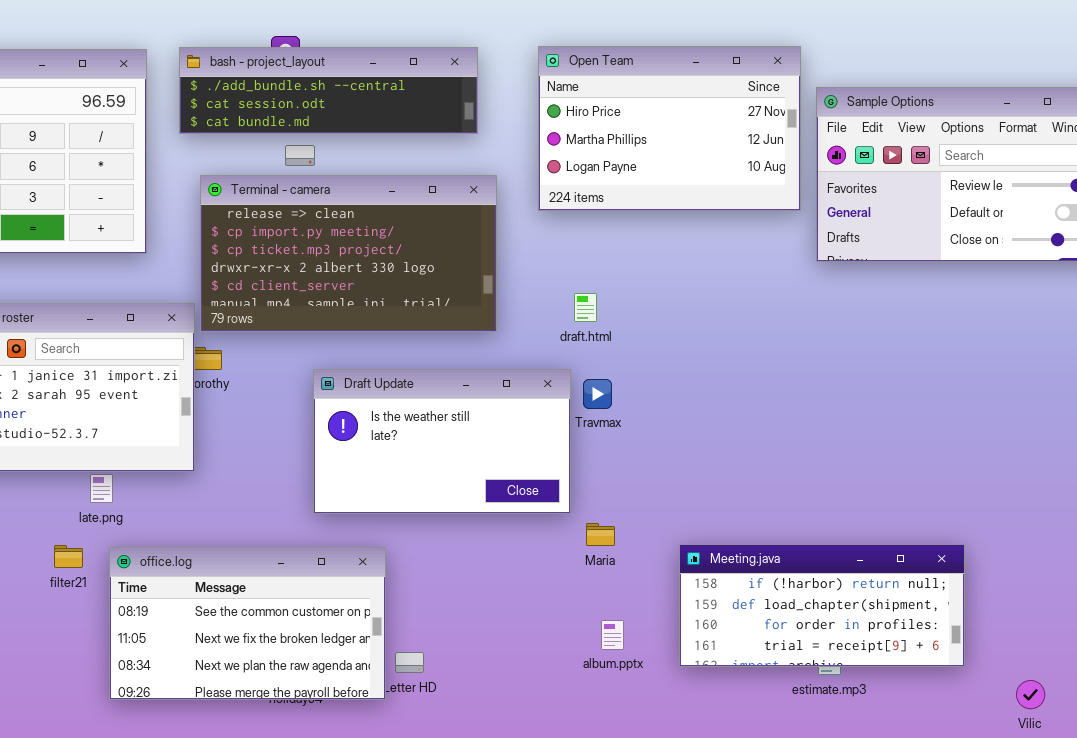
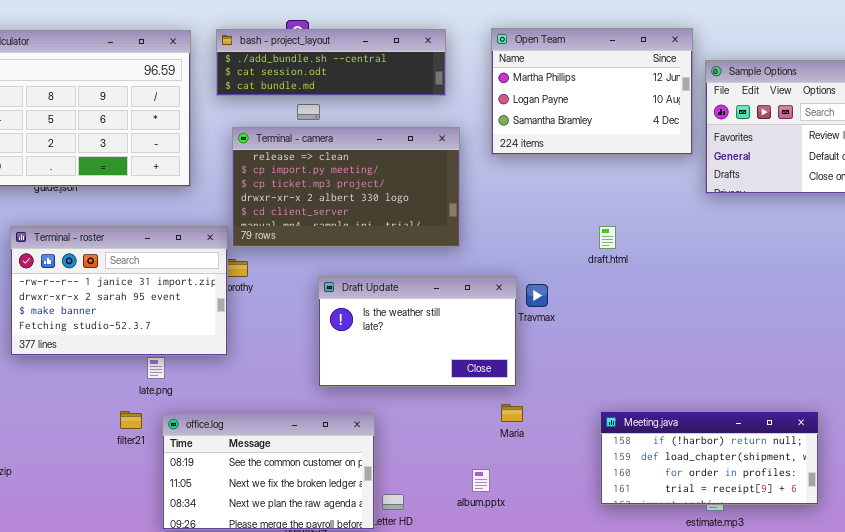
Open Team: [538,46,801,211] -> [491,28,693,155], scrolled down 1 row
draft.html: [574,293,597,322] -> [599,226,616,249], moved
Maria: [586,523,615,546] -> [501,404,523,422], moved
album.pptx: [601,620,624,650] -> [472,469,490,492], moved

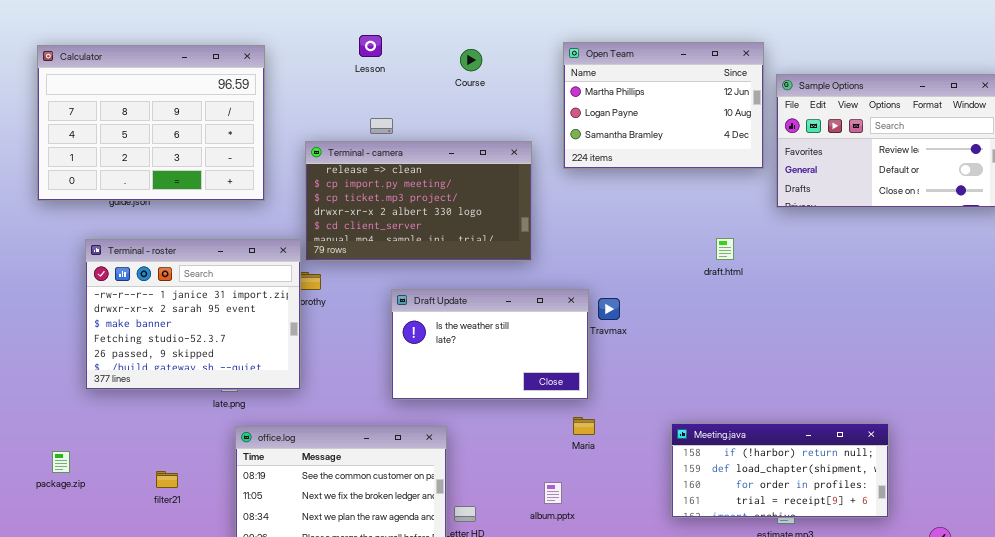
bash - project_layout: [216,29,446,96] -> none, closed
Terminal - roster: [10,226,228,356] -> [85,239,301,390], resized
draft.html: [599,226,616,249] -> [716,238,734,260], moved
filter21: [120,411,142,429] -> [156,471,178,488], moved

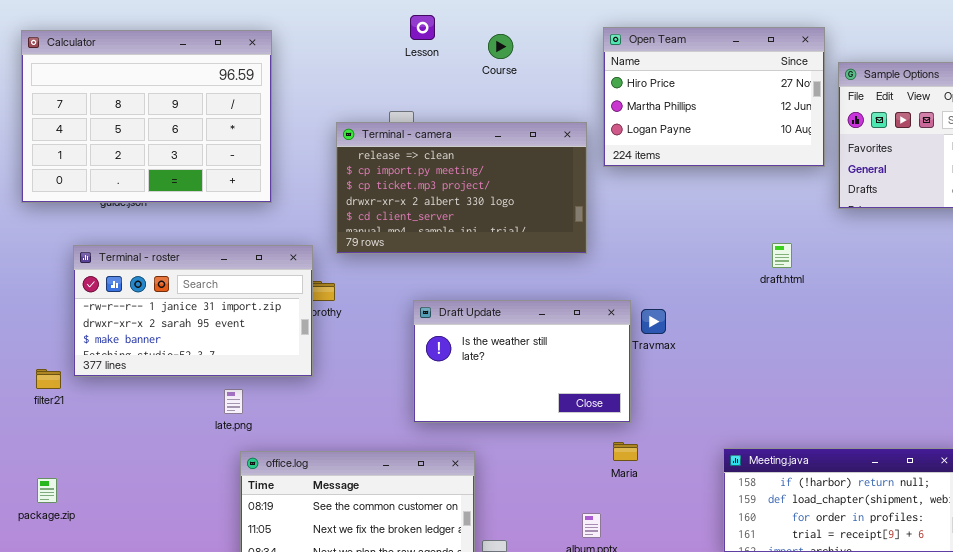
Lesson: [359,35,382,57] -> [410,15,435,40], moved
Open Team: [563,42,764,169] -> [603,27,825,167], scrolled up 1 row
Terminal - camera: [305,141,532,261] -> [336,122,587,254], moved
Terminal - roster: [85,239,301,390] -> [73,245,313,377], resized
filter21: [156,471,178,488] -> [36,369,61,389], moved

